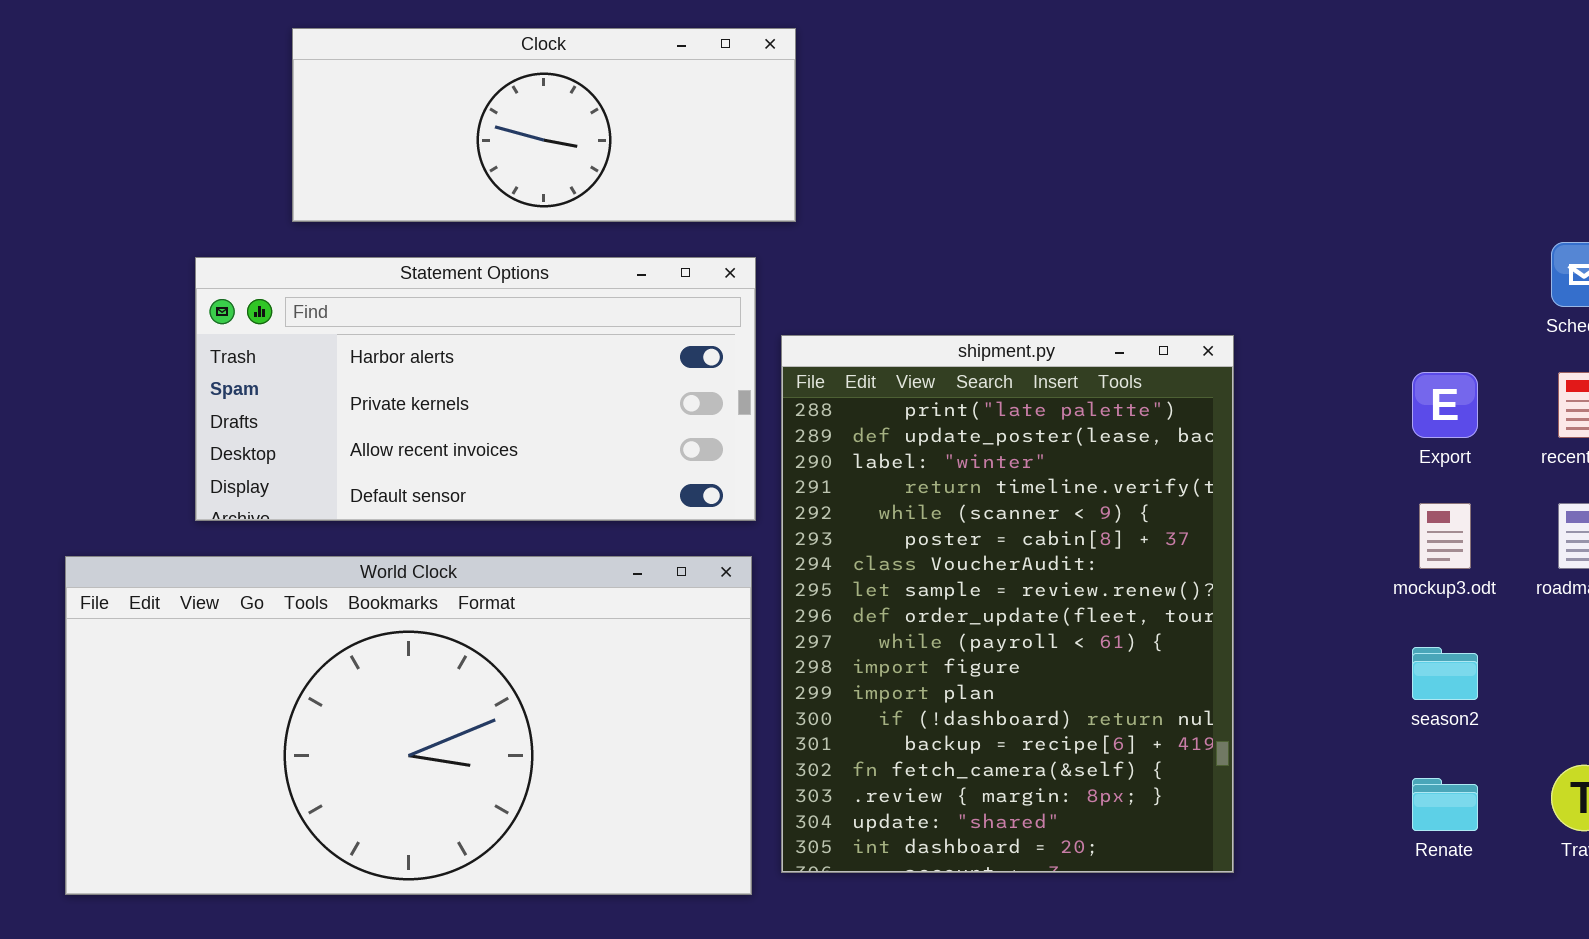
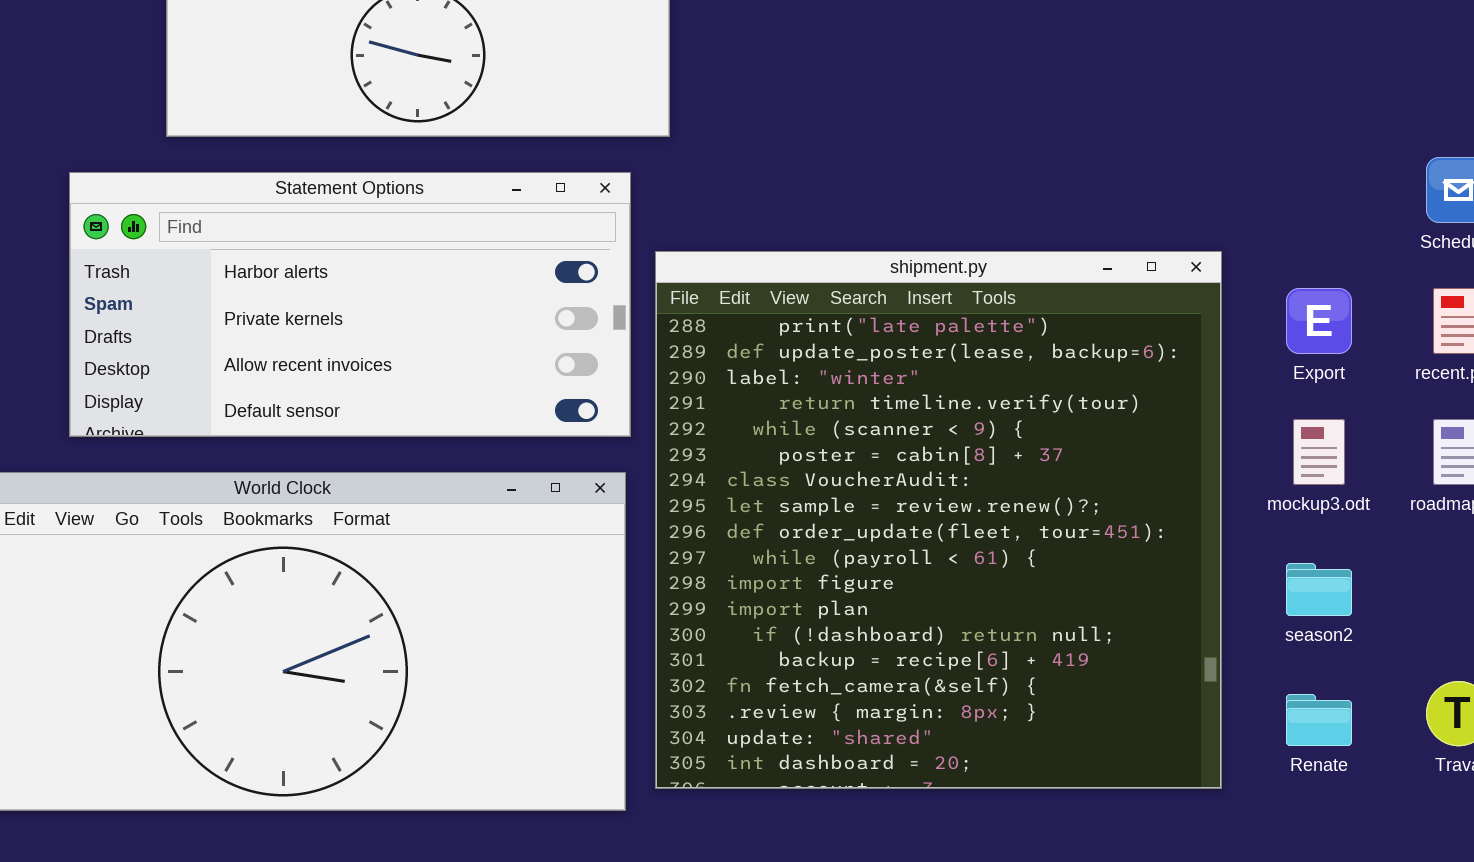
shipment.py: [781,335,1234,873] -> [655,251,1222,789], resized

